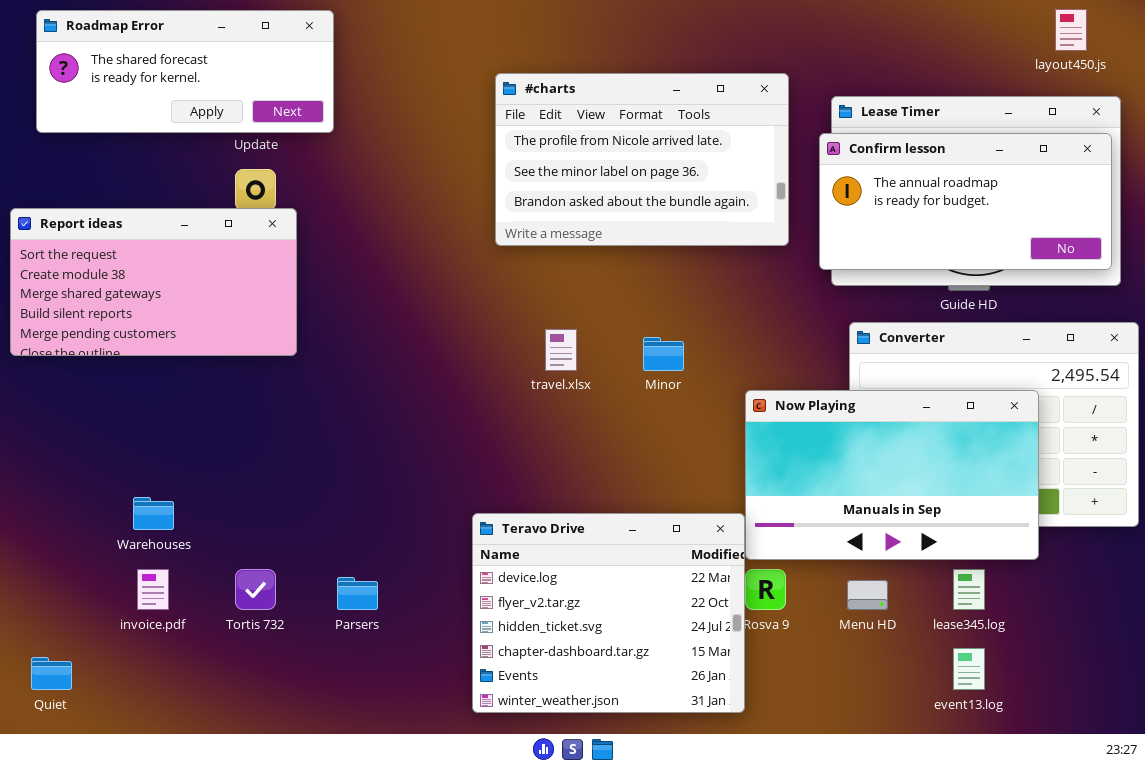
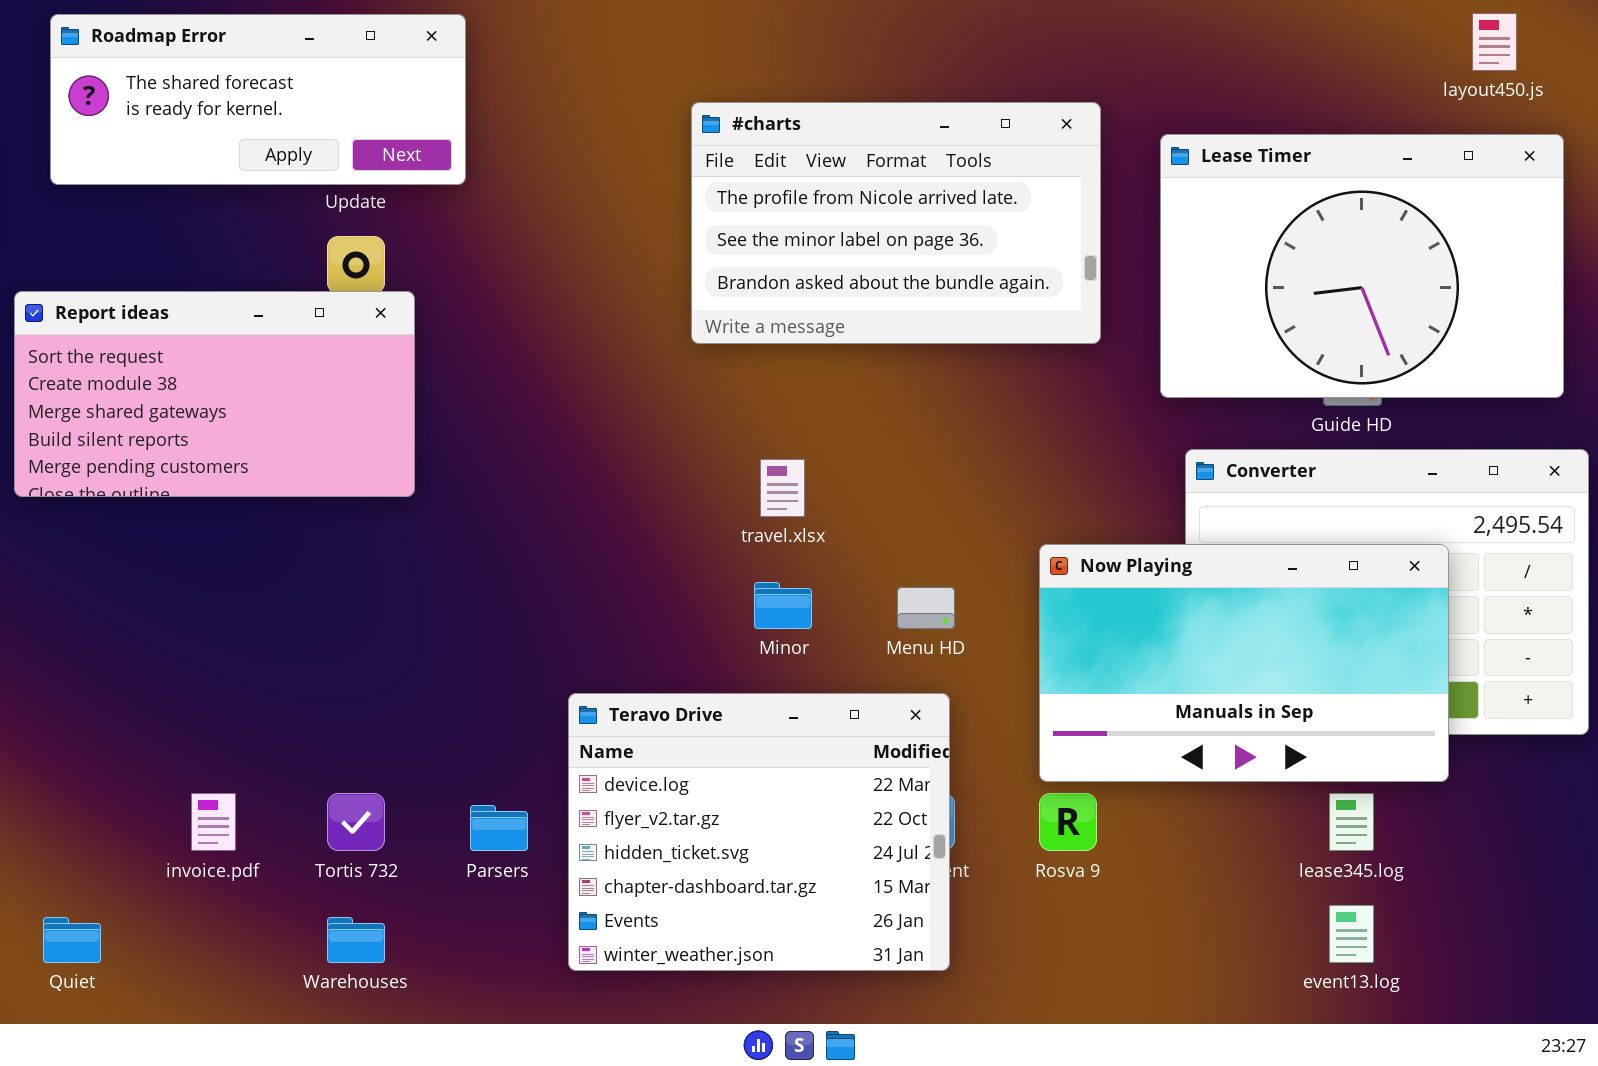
Confirm lesson: [819,133,1112,270] -> none, closed
Minor: [643,337,684,371] -> [754,582,812,629], moved
Warehouses: [133,497,174,530] -> [327,917,385,963], moved
Teravo Drive: [472,513,745,713] -> [568,693,950,971], moved
Menu HD: [847,580,888,610] -> [897,587,955,629], moved

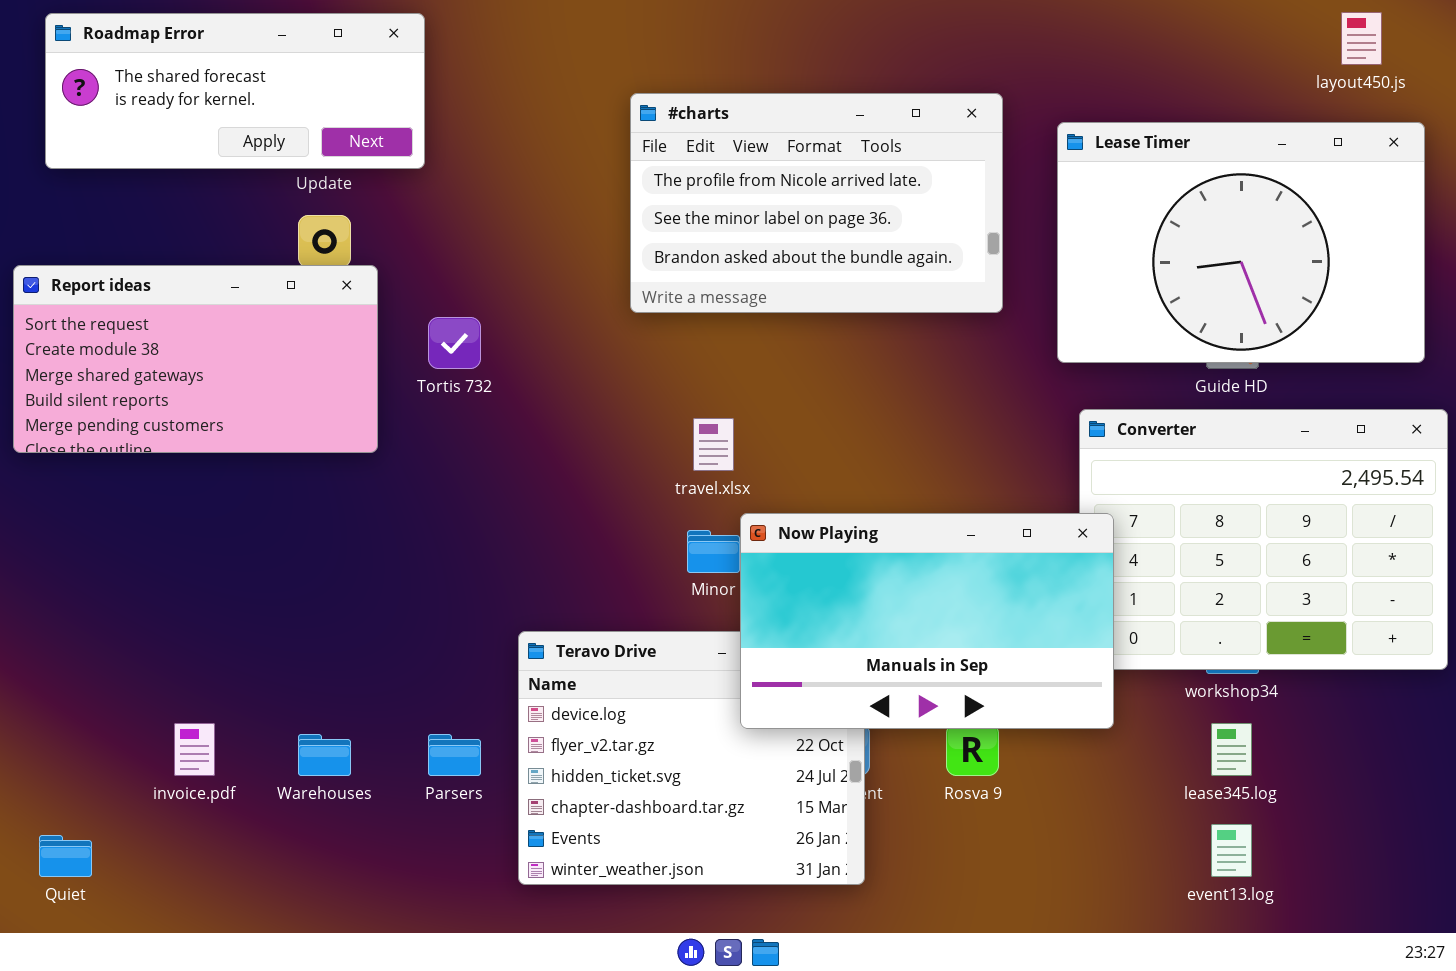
Now Playing: [1039,544,1449,782] -> [740,513,1114,729], moved
Tortis 732: [327,793,385,851] -> [428,317,481,369], moved
Warehouses: [327,917,385,963] -> [298,734,351,776], moved

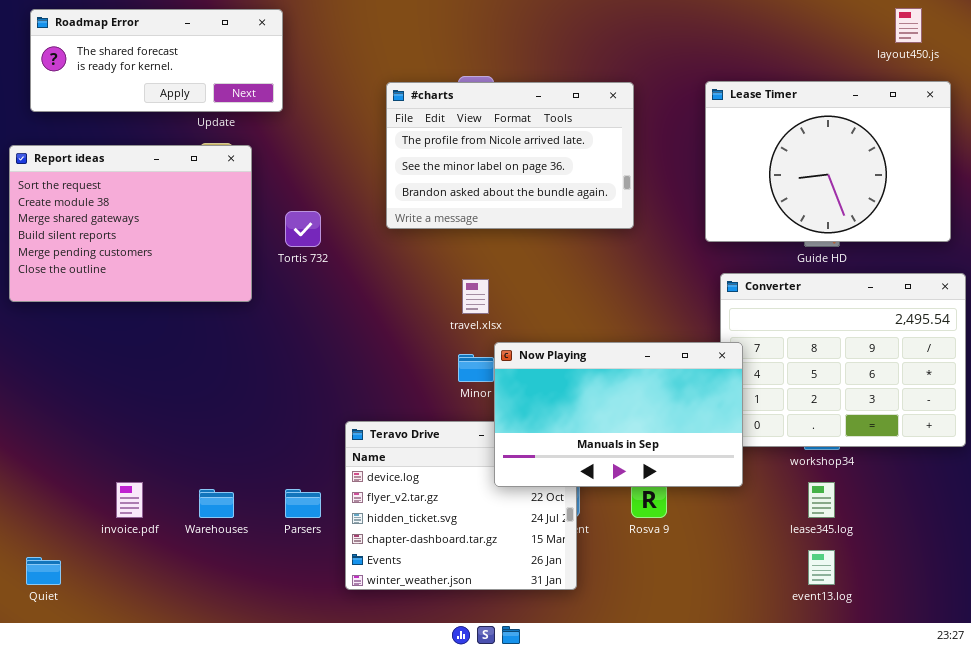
#charts: [630,93,1003,313] -> [386,82,634,229], moved
Report ideas: [13,265,378,453] -> [9,145,252,302], resized

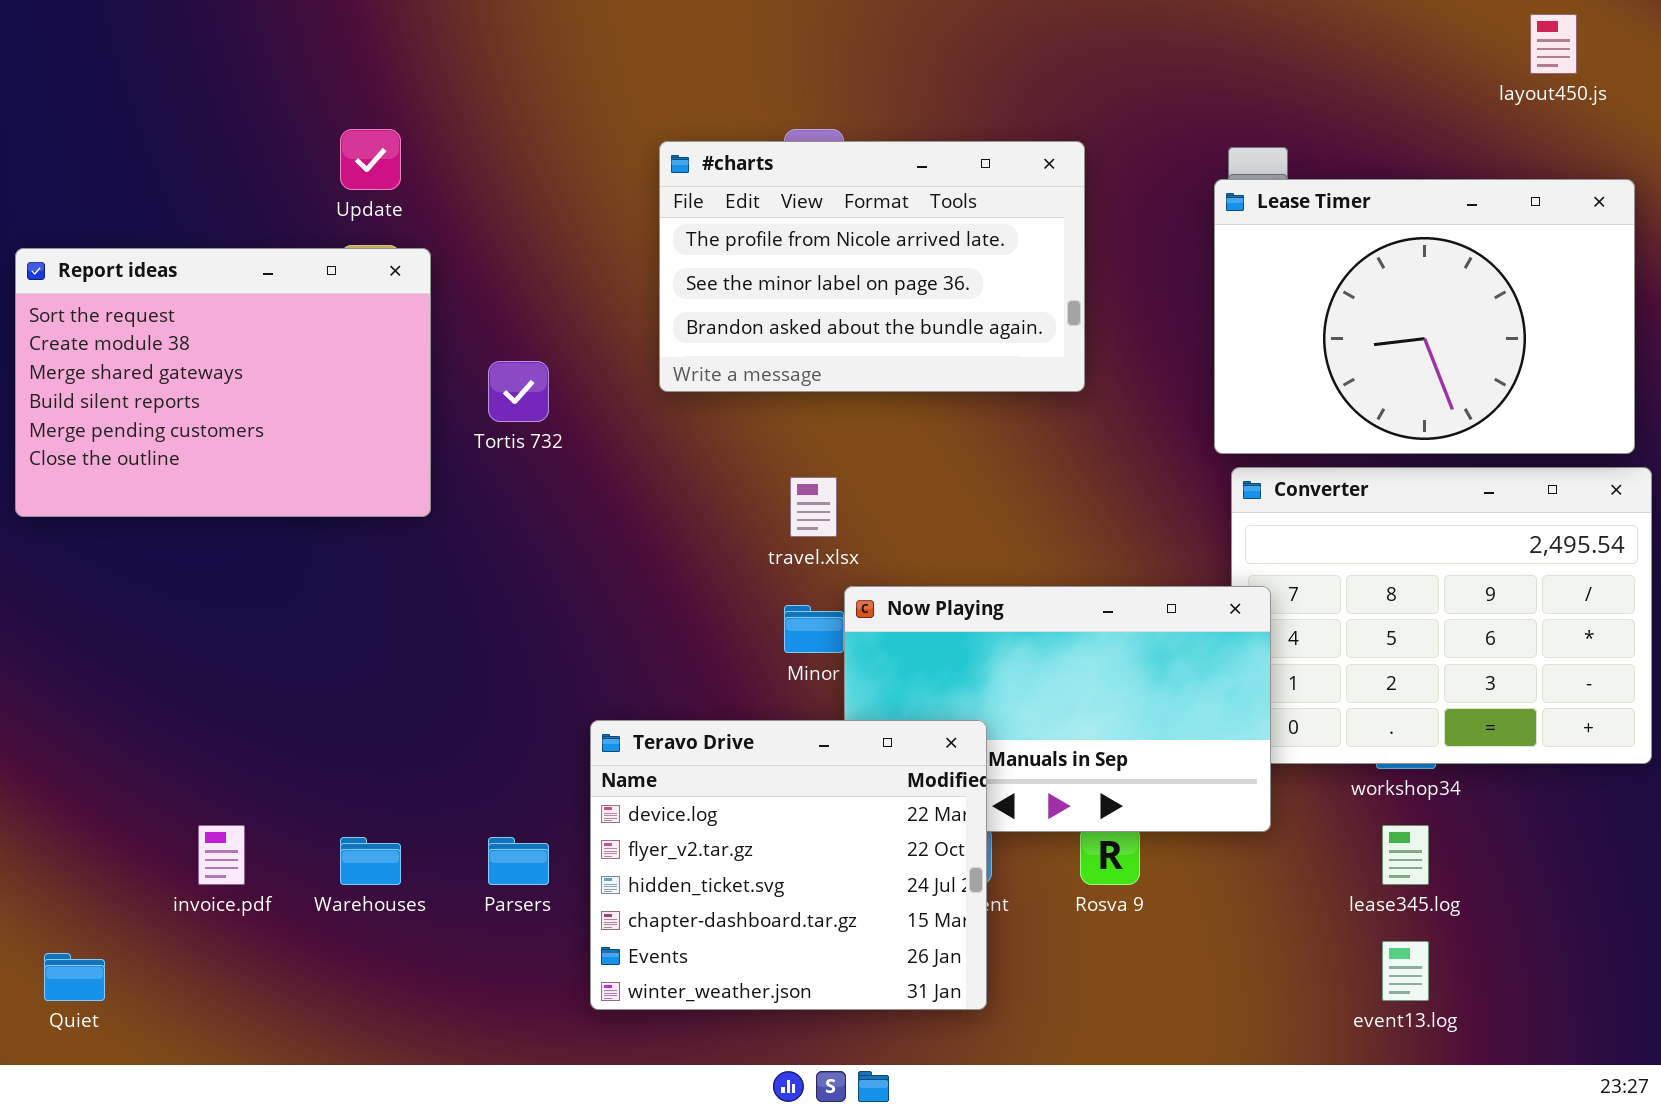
Roadmap Error: [30,9,283,112] -> none, closed
Lease Timer: [705,81,951,242] -> [1214,179,1635,454], moved
Teravo Drive: [345,421,577,590] -> [590,720,987,1010], raised

